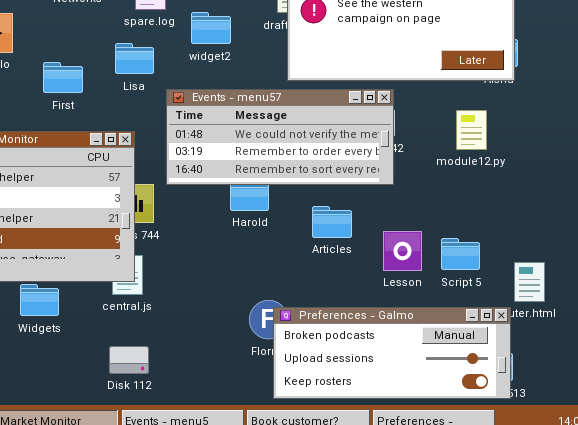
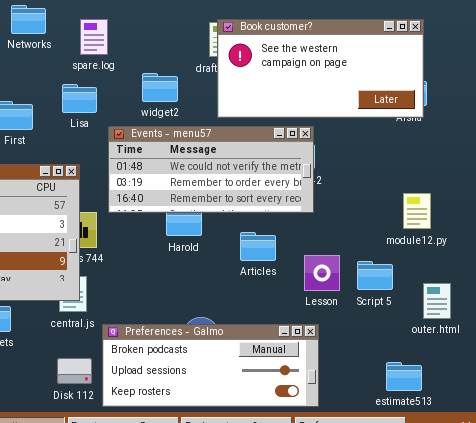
widget2: [191,12,231,44] -> [142,73,178,102], moved
module12.py: [456,110,487,150] -> [403,193,431,229], moved
Preferences - Galmo: [273,307,511,399] -> [102,324,319,407], moved

